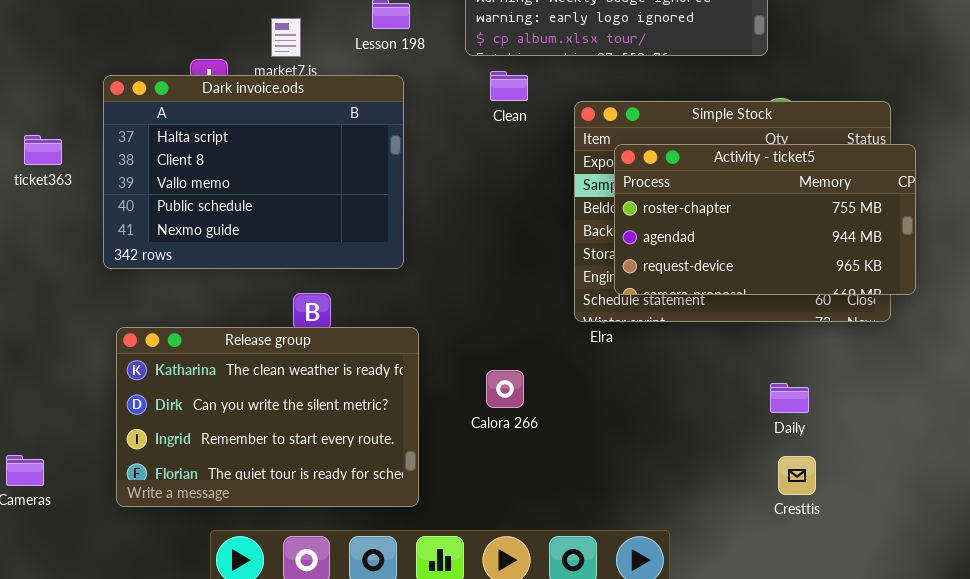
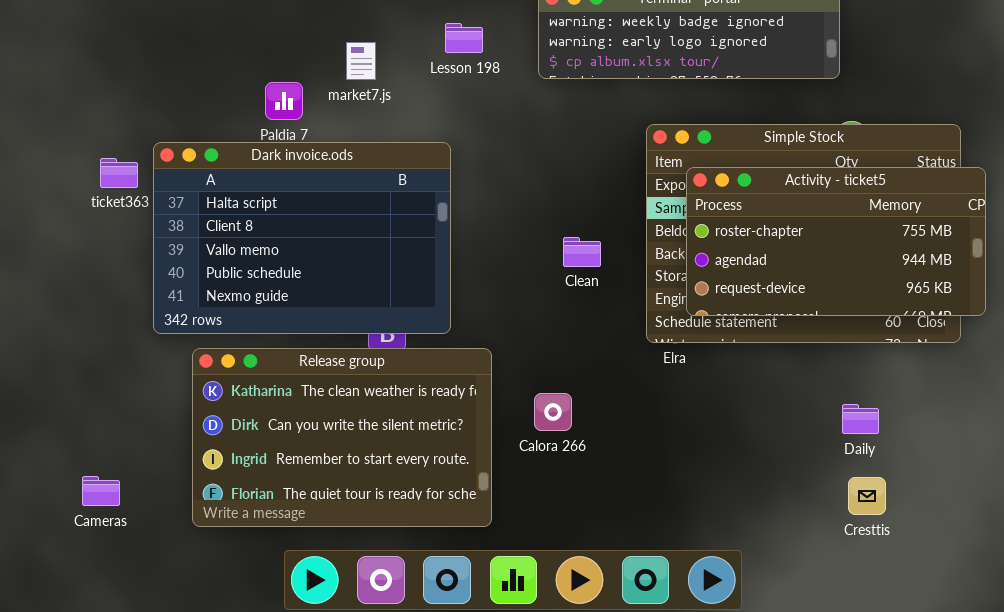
Clean: [490,71,528,101] -> [563,237,601,267], moved
Dark invoice.ods: [103,75,404,269] -> [153,142,451,334], moved
Calora 266: [486,370,524,408] -> [534,393,572,431], moved

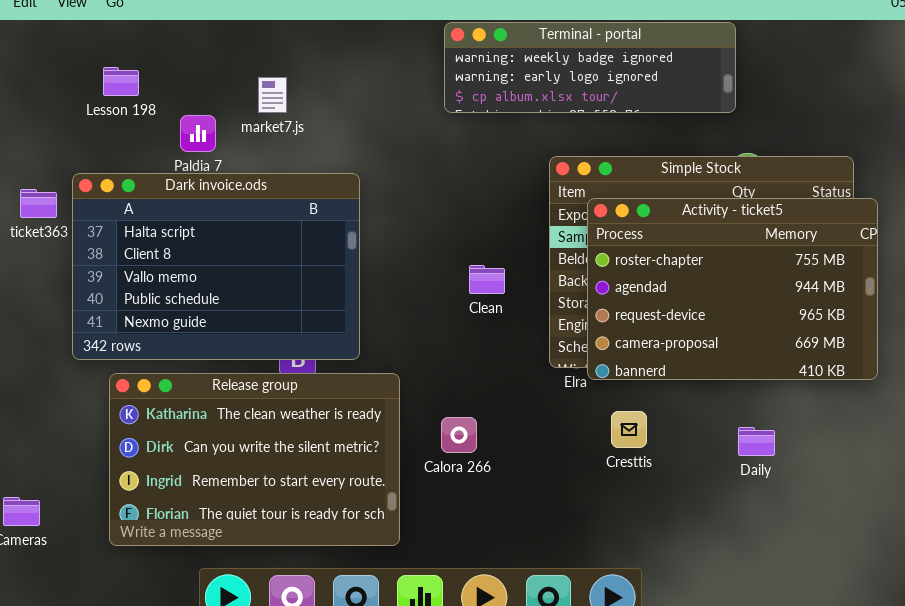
Lesson 198: [445,23,483,53] -> [103,67,139,96], moved
Activity - ticket5: [686,167,986,316] -> [587,198,878,380], resized
Cresttis: [848,477,886,515] -> [611,411,647,448], moved

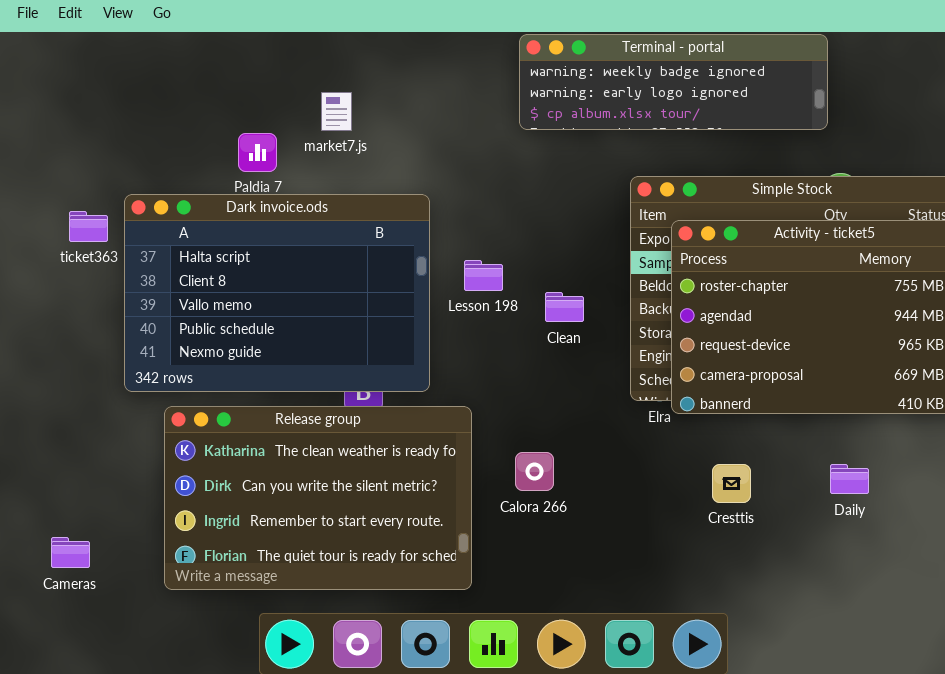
Lesson 198: [103,67,139,96] -> [464,260,503,291], moved
Cresttis: [611,411,647,448] -> [712,464,751,503], moved

